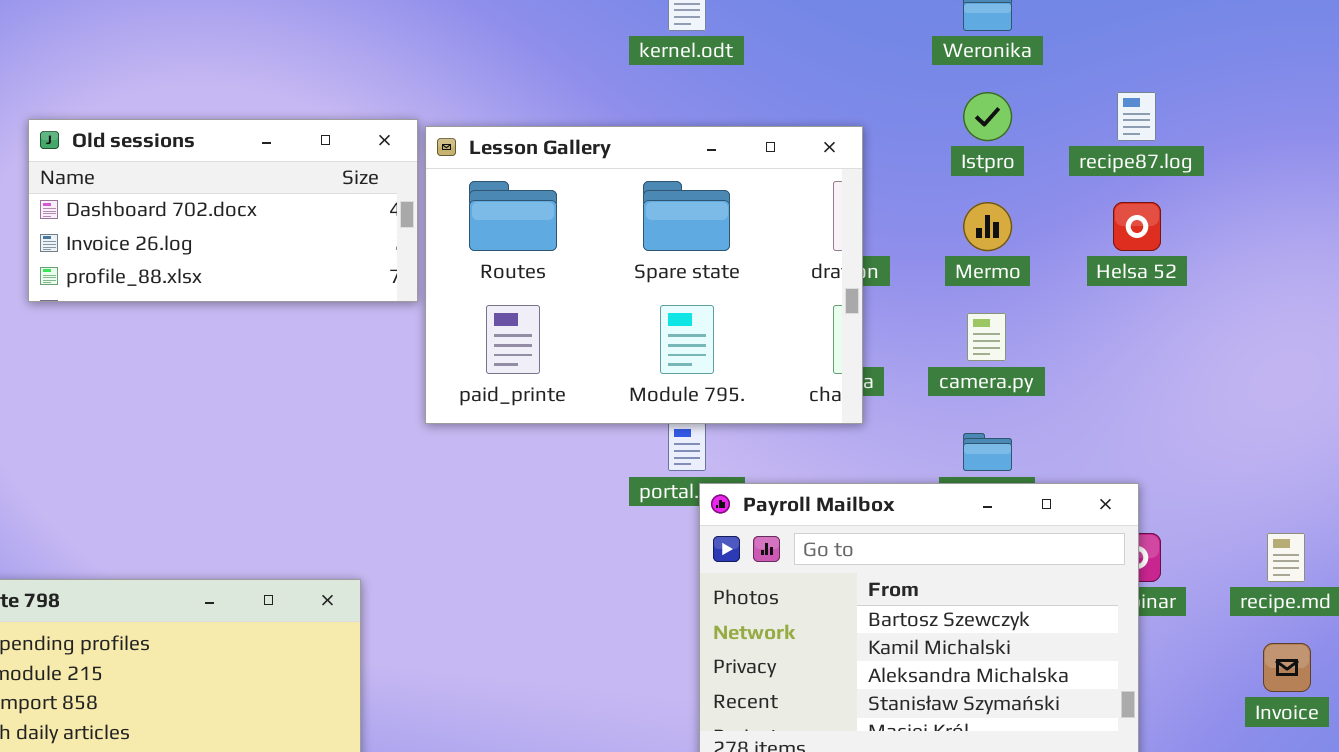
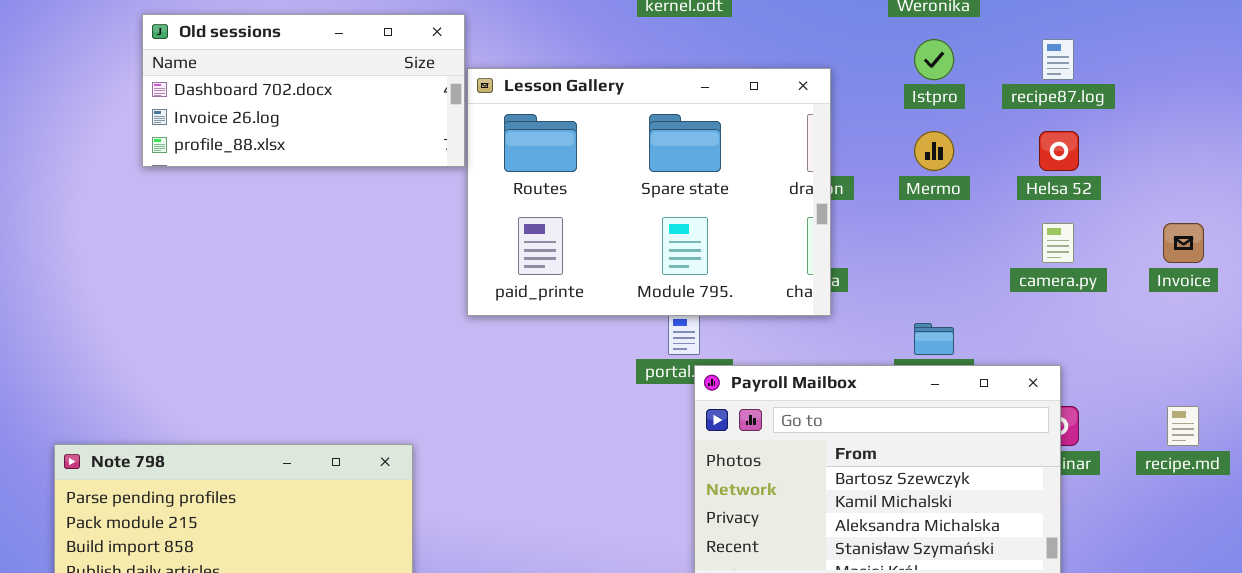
Old sessions: [28,119,418,302] -> [142,14,465,167], moved
camera.py: [967,313,1006,361] -> [1042,223,1074,263], moved
Invoice: [1263,643,1311,692] -> [1163,223,1204,263], moved

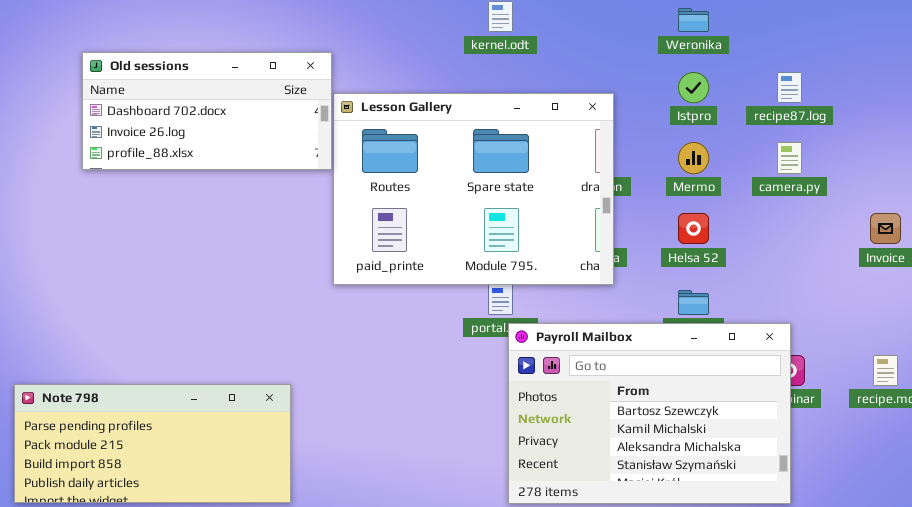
Helsa 52: [1039,131,1079,171] -> [678,213,709,244], moved
camera.py: [1042,223,1074,263] -> [777,142,802,174], moved

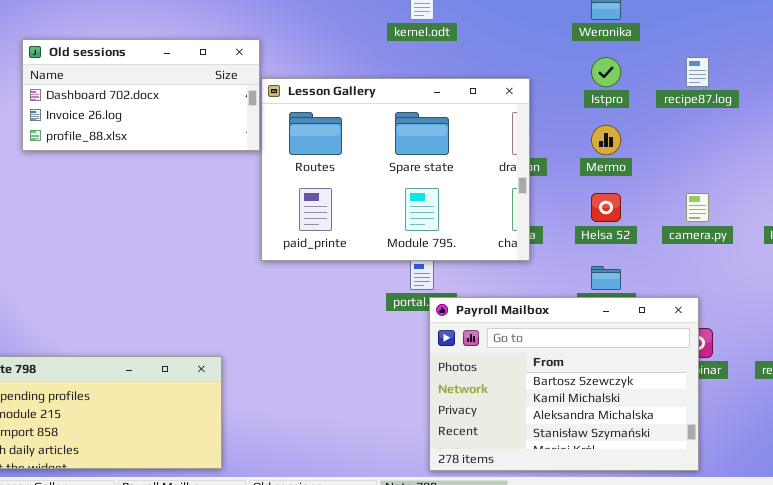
camera.py: [777,142,802,174] -> [686,193,709,222], moved

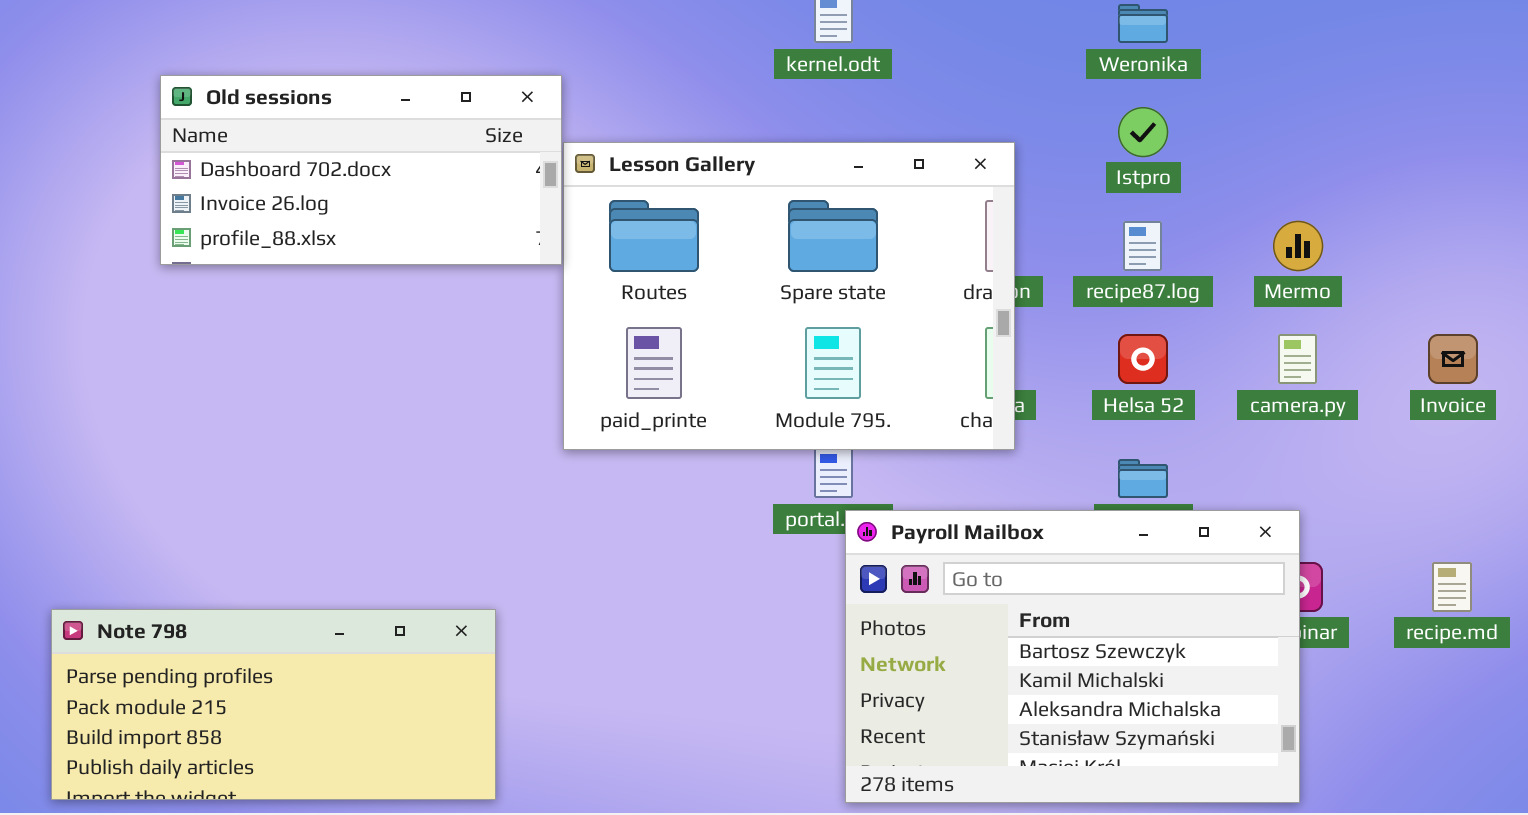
recipe87.log: [686,57,709,87] -> [1123,221,1162,271], moved
Mermo: [591,125,621,155] -> [1273,221,1323,271], moved

